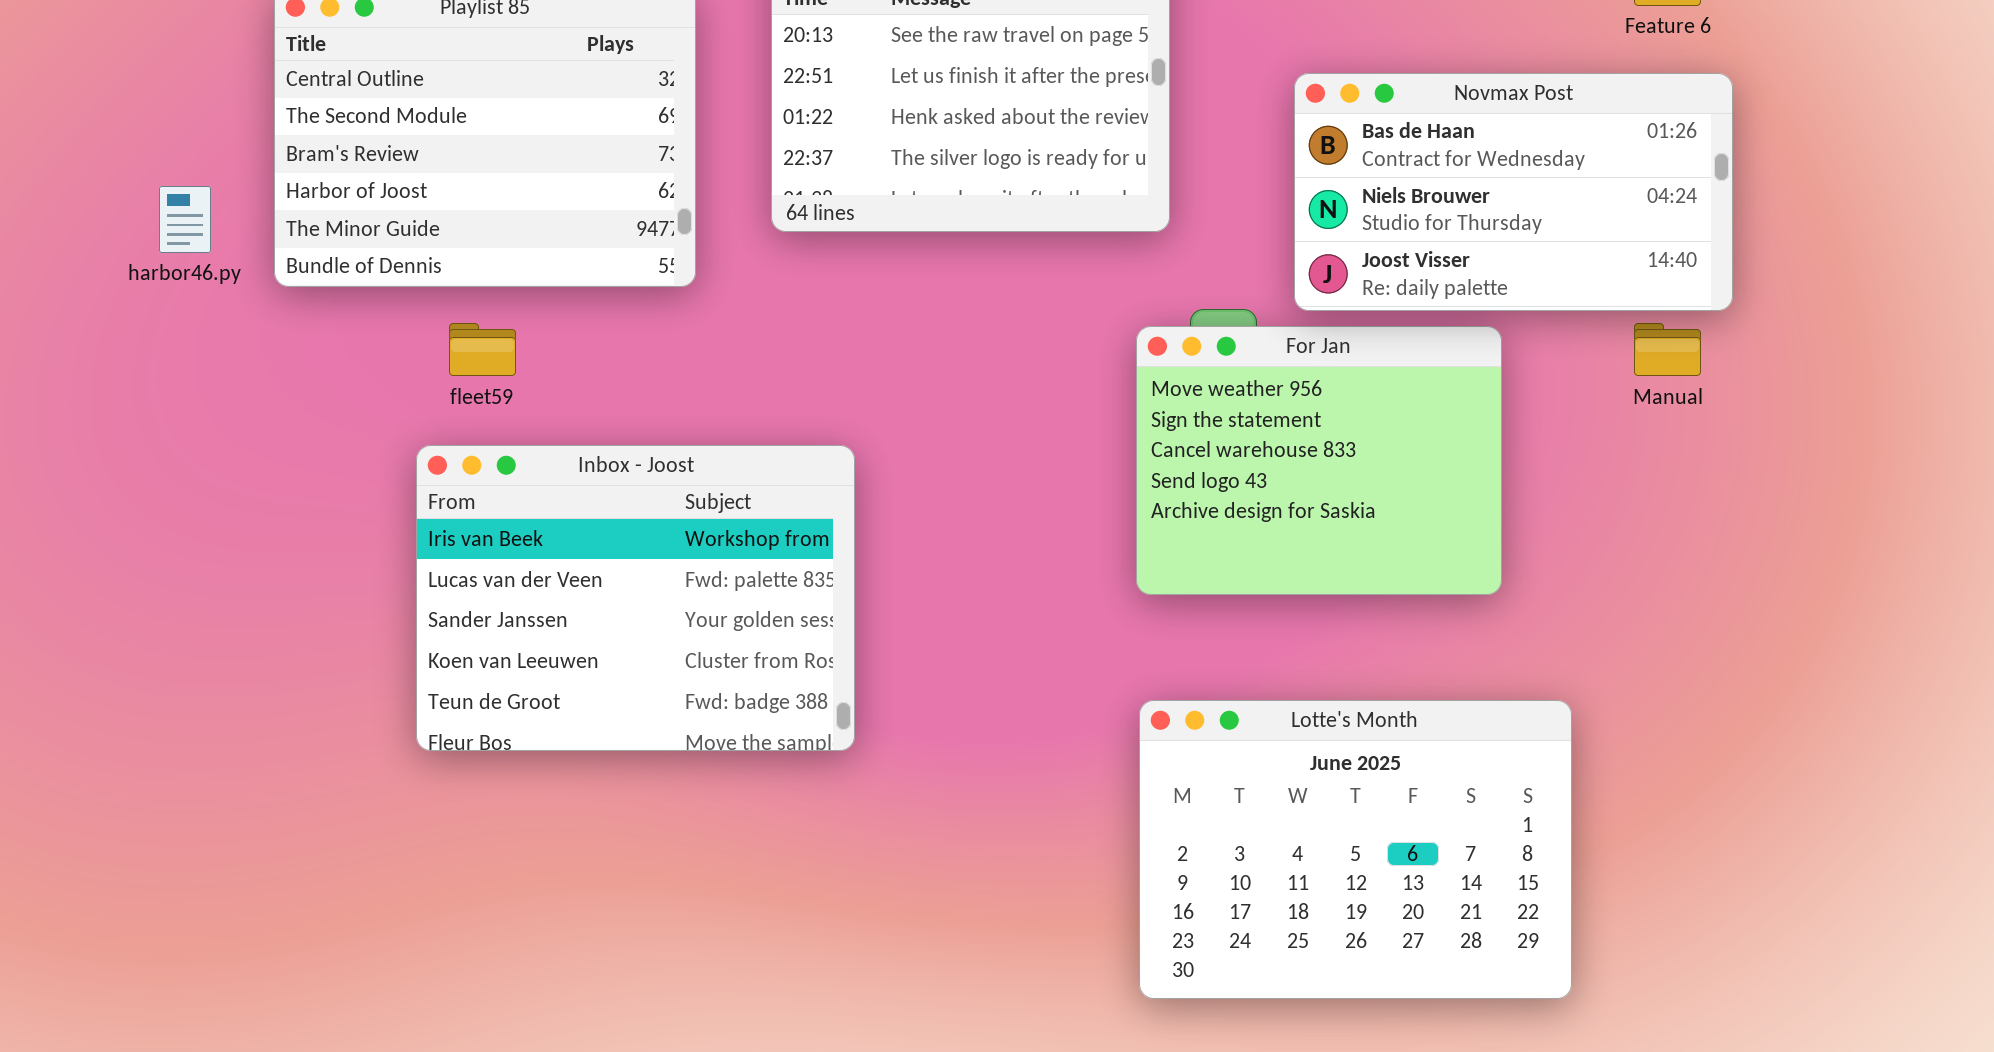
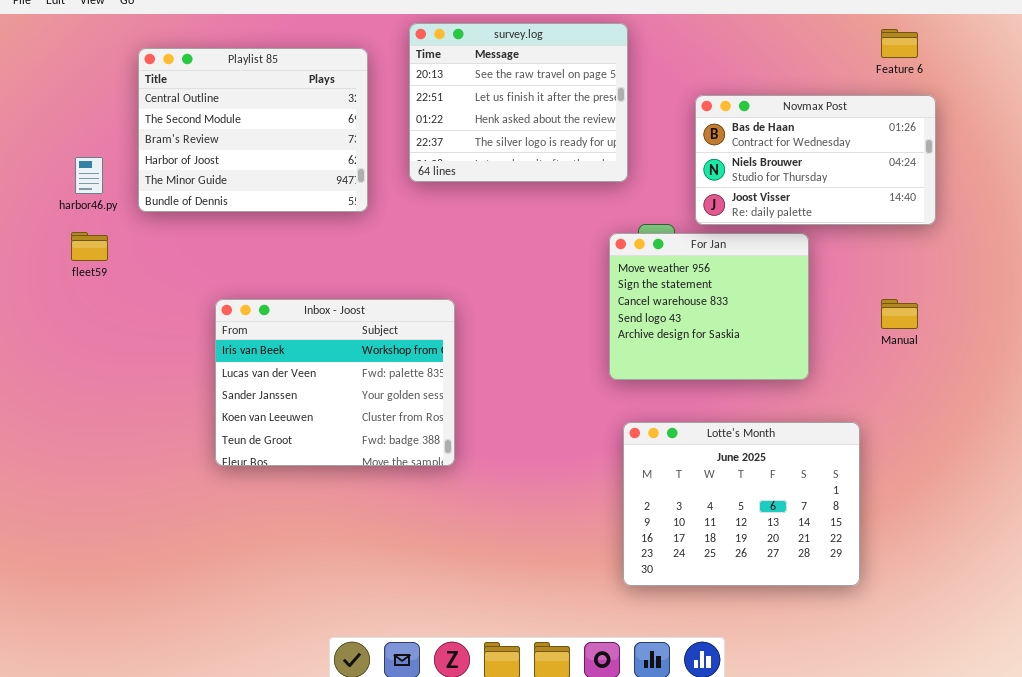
fleet59: [449,323,516,376] -> [71,232,108,261], moved
Manual: [1634,323,1701,376] -> [881,299,918,329], moved
Lotte's Month: [1139,700,1572,999] -> [623,422,860,586], moved

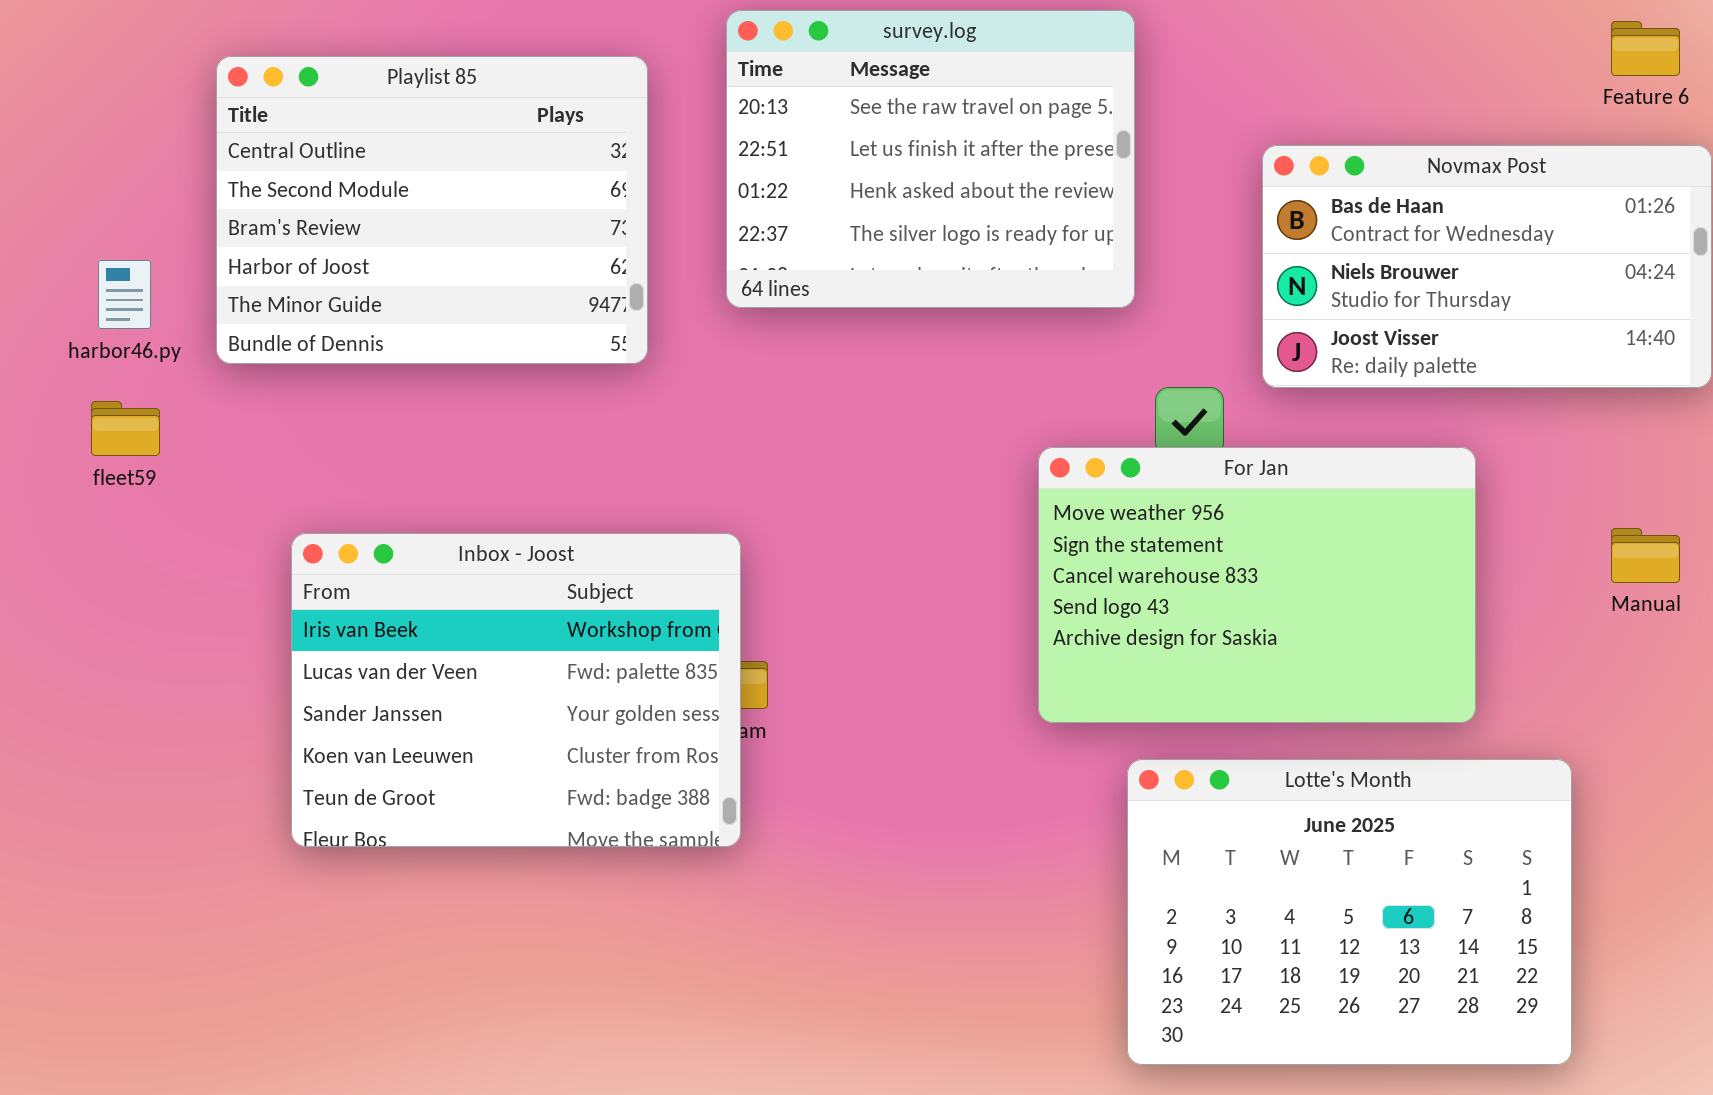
For Jan: [609,233,809,380] -> [1038,447,1476,723], moved, resized
Inbox - Joost: [215,299,455,466] -> [291,533,741,847], moved

